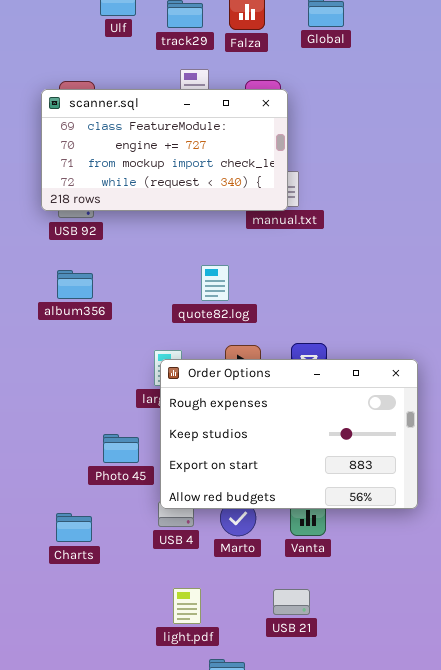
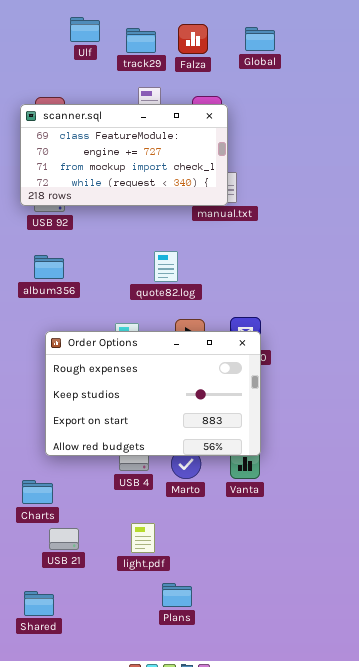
Order Options: [160,359,418,509] -> [45,331,261,456], moved
Charts: [56,513,92,542] -> [22,480,53,504], moved
USB 21: [273,589,310,615] -> [49,528,79,550], moved

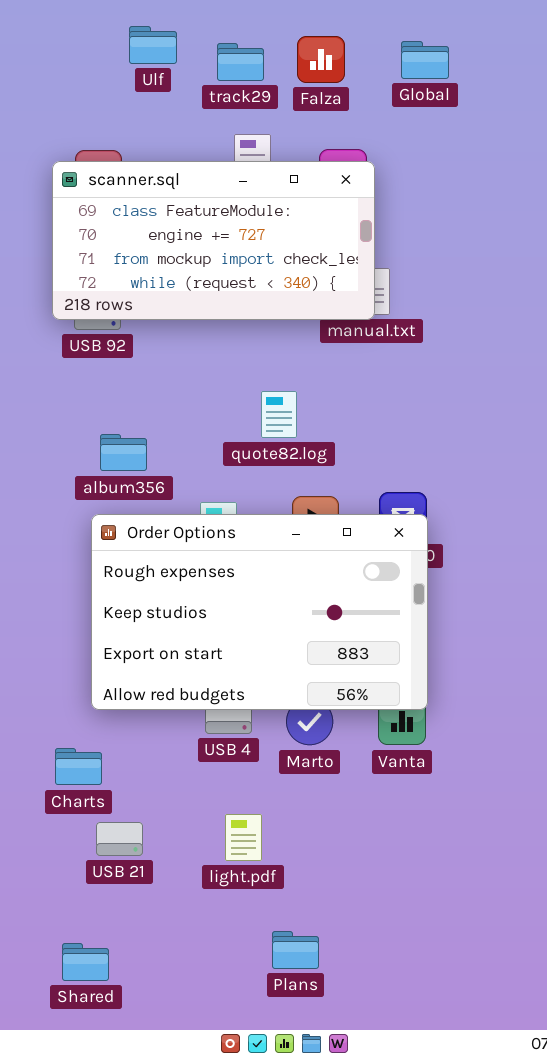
album356: [34,255,64,279] -> [100,434,147,471], moved
Plans: [162,583,192,607] -> [272,931,319,969], moved
Shared: [24,591,54,616] -> [62,943,109,981], moved

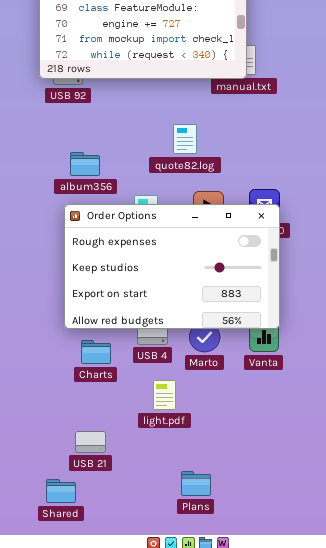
Charts: [55,748,102,785] -> [81,340,111,364], moved
light.pdf: [225,814,262,861] -> [153,380,176,410], moved
USB 21: [96,822,143,856] -> [75,431,106,453], moved

